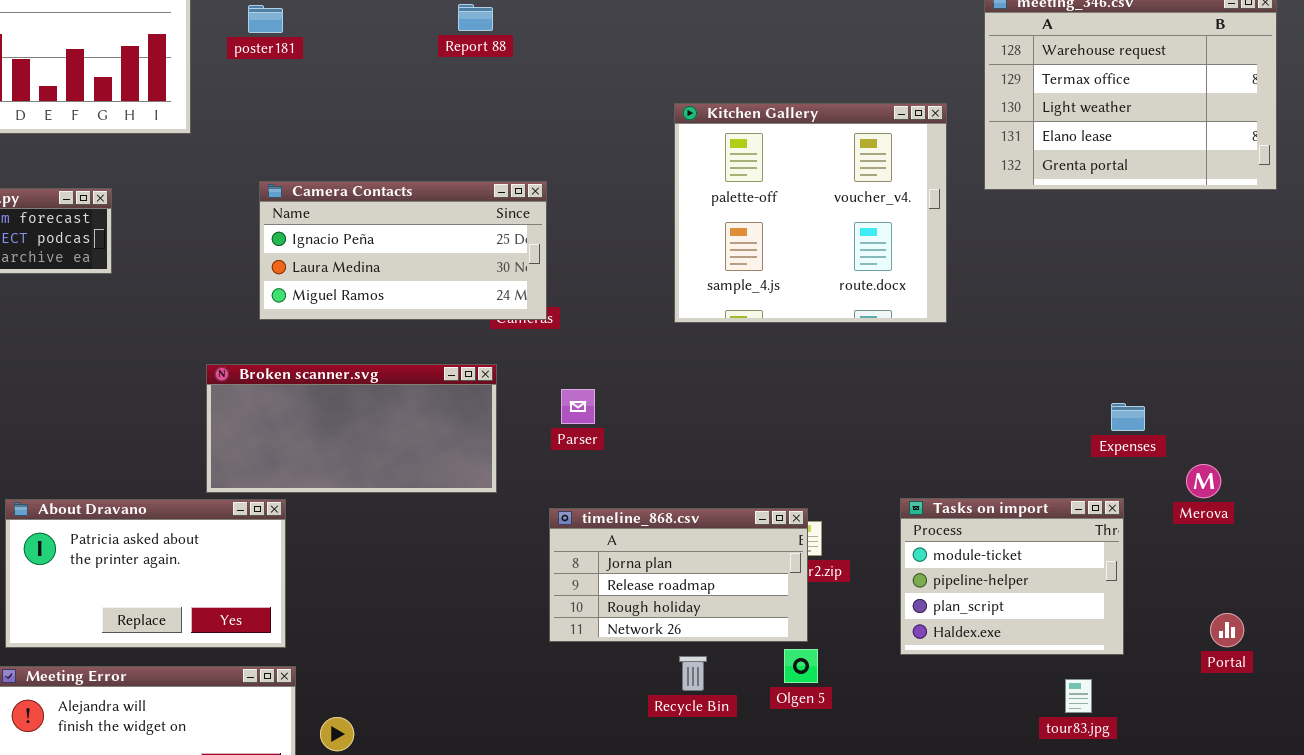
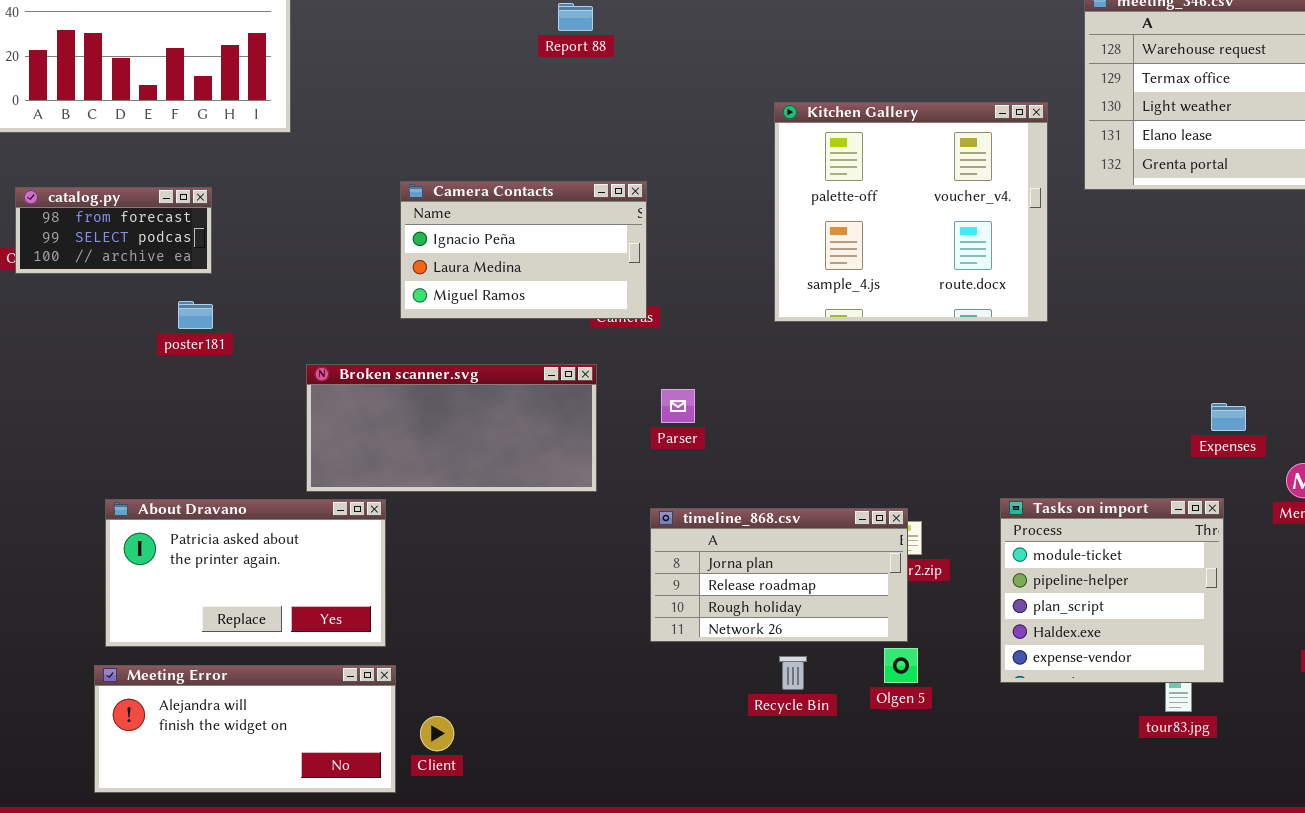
poster181: [248,5,283,33] -> [178,301,213,329], moved
Camera Contacts: [259,181,547,320] -> [400,181,647,319], resized
Tasks on import: [900,498,1124,655] -> [1000,498,1224,683], resized

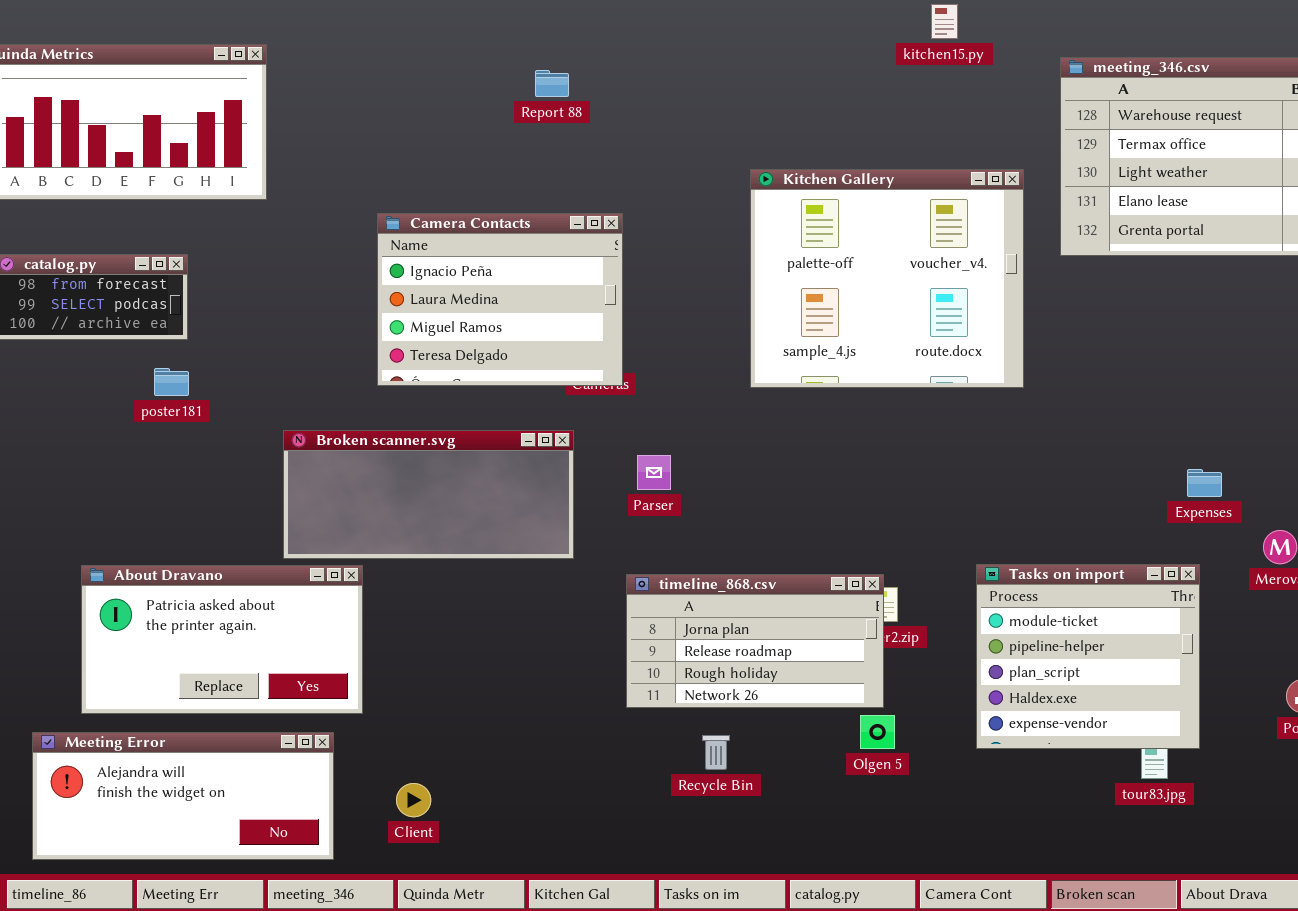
Camera Contacts: [400,181,647,319] -> [377,213,623,386], resized
Recycle Bin: [779,656,807,690] -> [702,735,730,770], moved
Meeting Error: [94,665,396,793] -> [32,732,334,860], moved

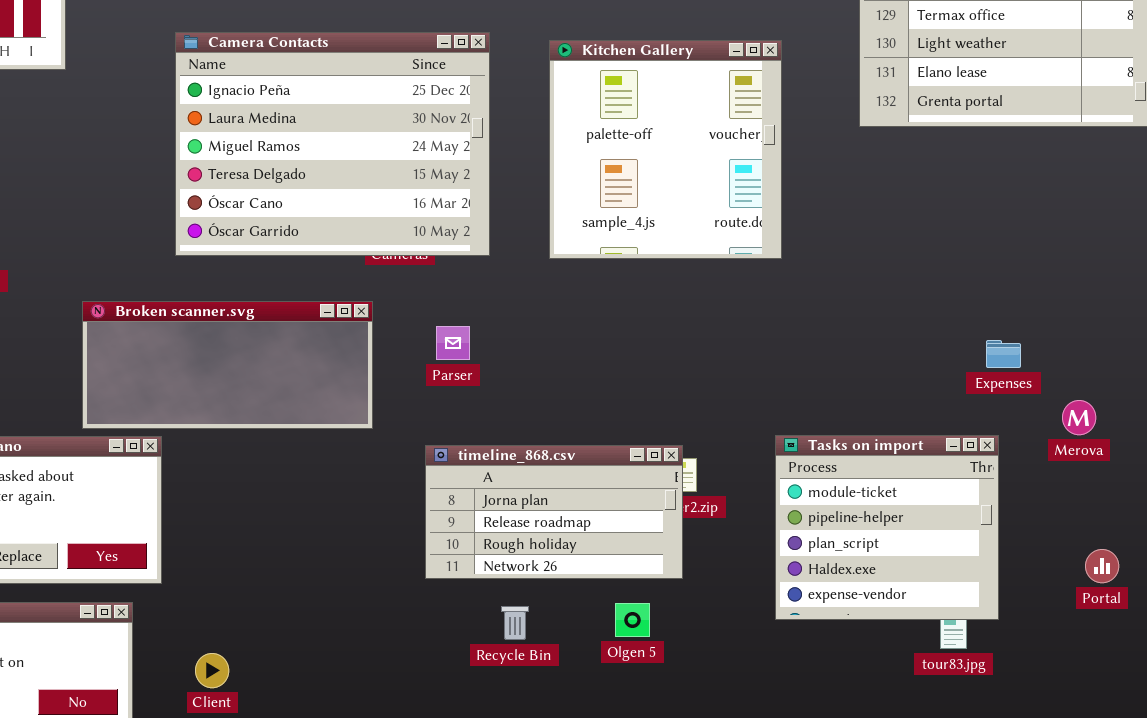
Kitchen Gallery: [750,169,1024,388] -> [549,40,782,259], resized
Camera Contacts: [377,213,623,386] -> [175,32,490,256], resized
Olgen 5: [860,715,895,749] -> [615,603,650,637], moved

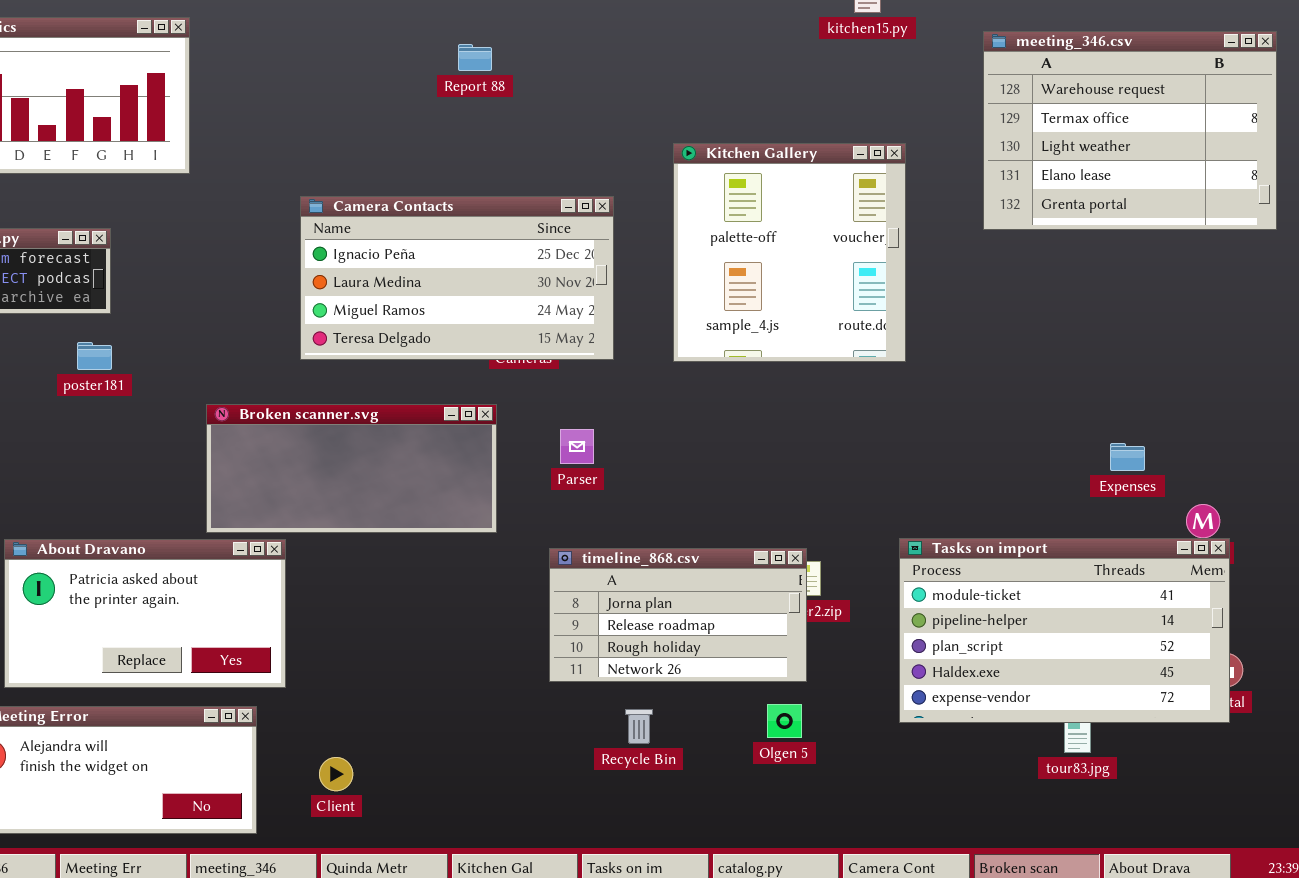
Camera Contacts: [175,32,490,256] -> [300,196,614,360], resized
Tasks on import: [775,435,999,620] -> [899,538,1230,723], resized
Olgen 5: [615,603,650,637] -> [767,704,802,738], moved

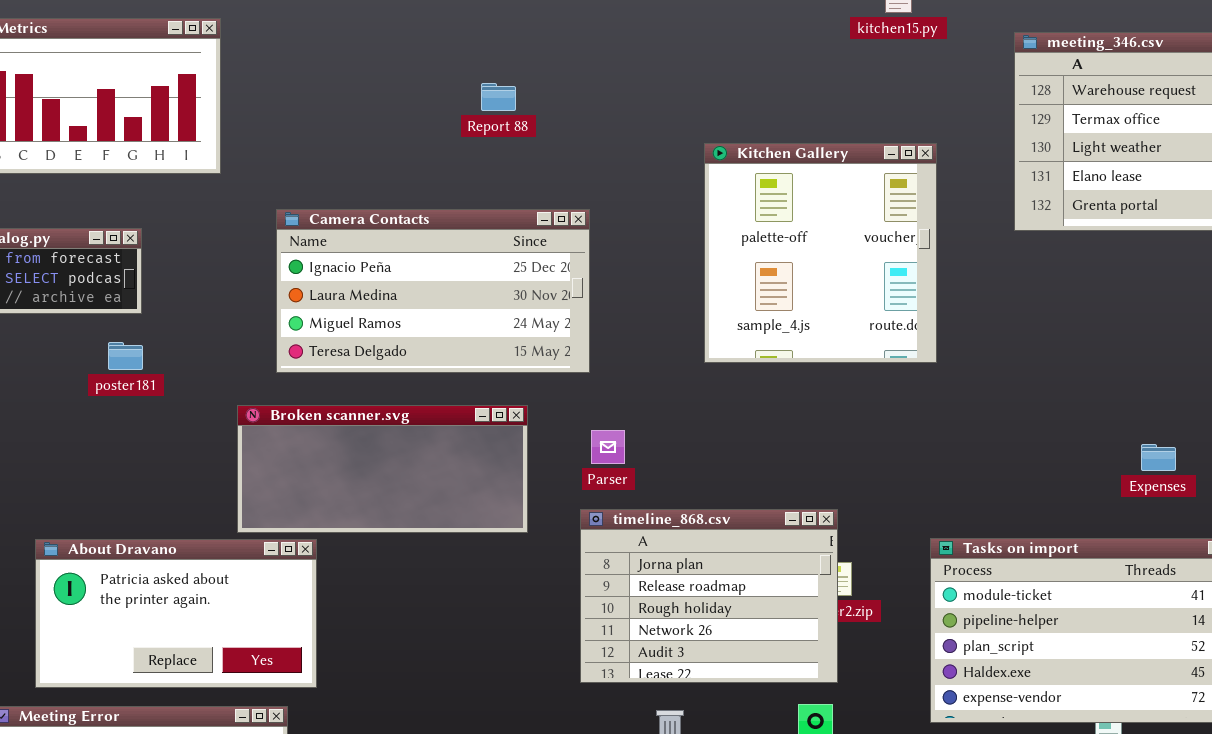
Report 88: [458,44,492,71] -> [481,83,516,111], moved
Camera Contacts: [300,196,614,360] -> [276,209,590,373], moved
timeline_868.csv: [549,548,807,682] -> [580,509,838,683], resized

